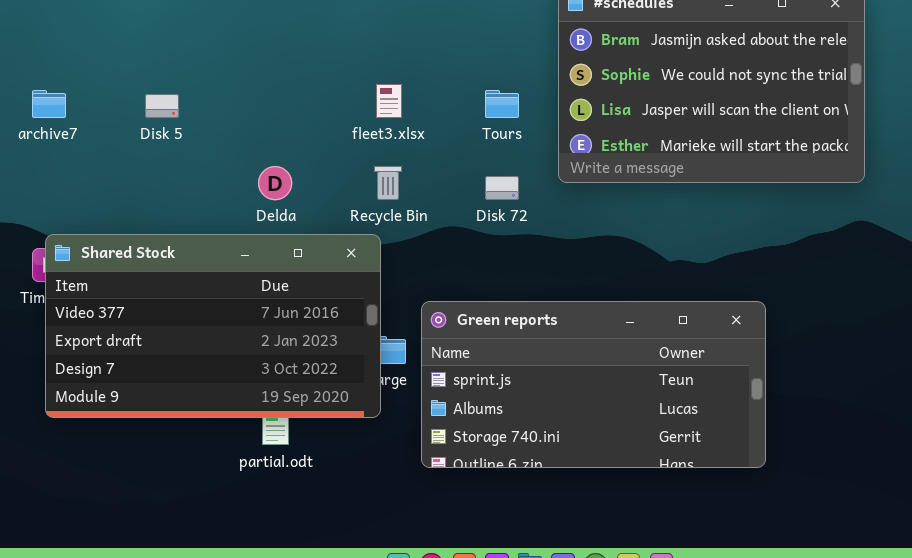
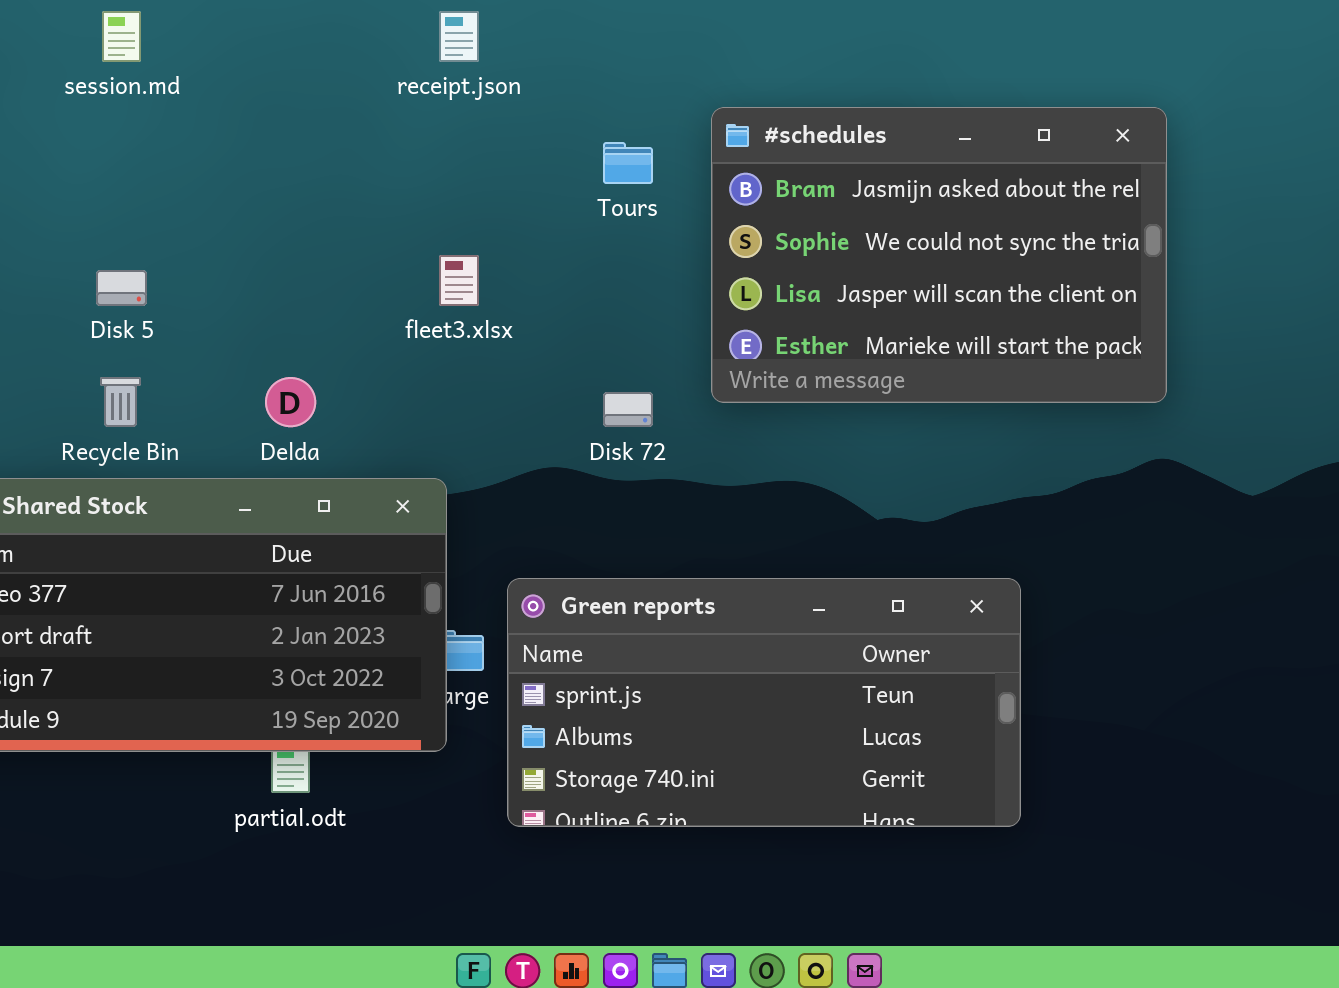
Tours: [485,90,519,118] -> [603,142,653,184], moved
Recycle Bin: [374,166,402,200] -> [100,377,141,427], moved

